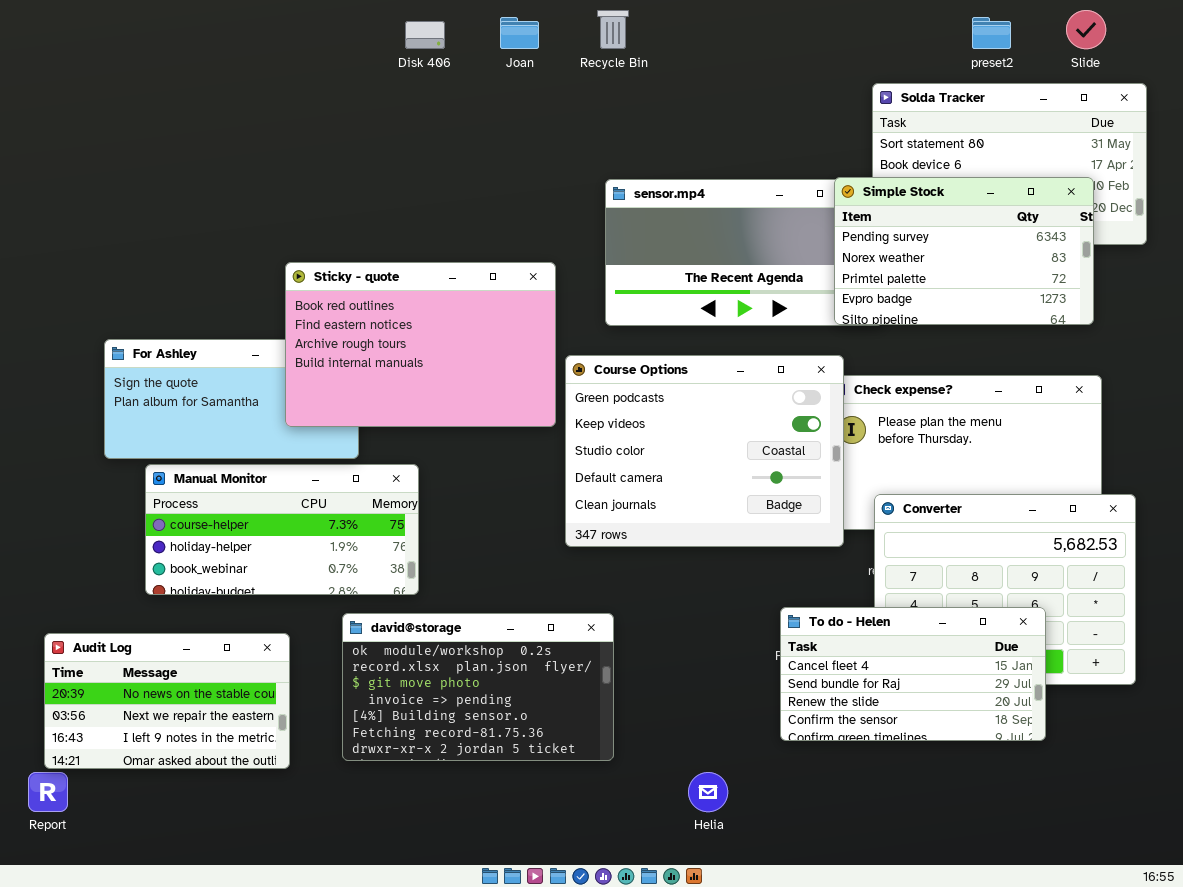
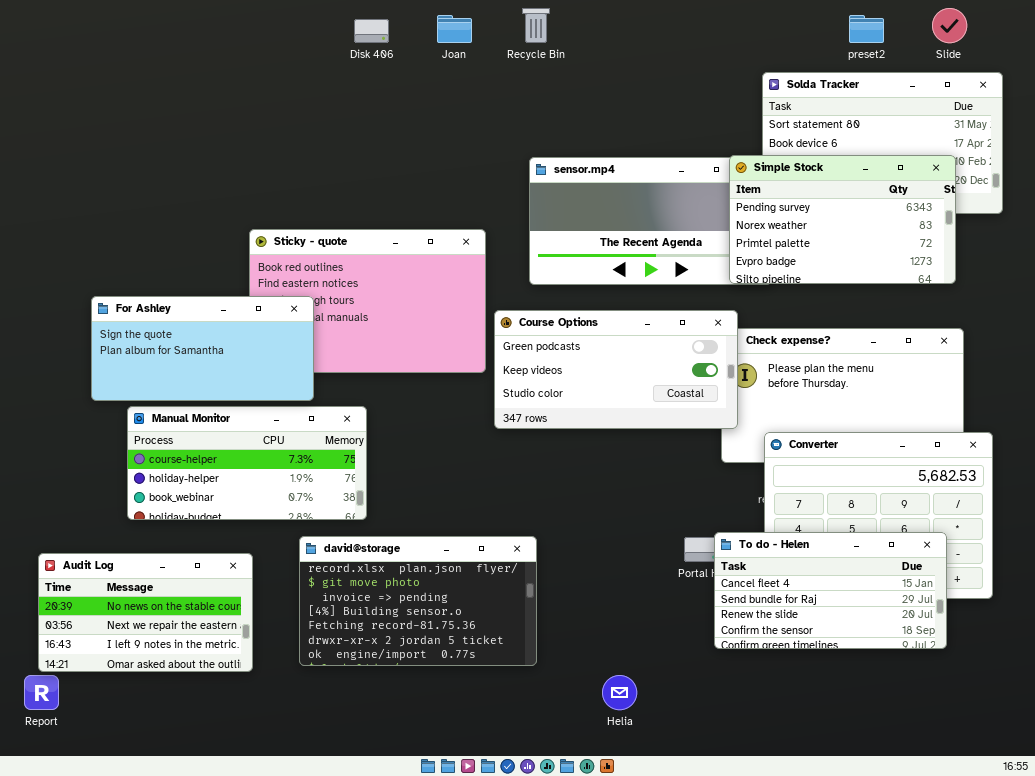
For Ashley: [104,339,359,459] -> [91,296,314,401], raised
Course Options: [565,355,844,547] -> [494,310,738,429], resized
To do - Helen: [780,607,1046,741] -> [714,532,947,649], moved
david@storage: [342,613,614,761] -> [299,536,537,666], scrolled down 1 row

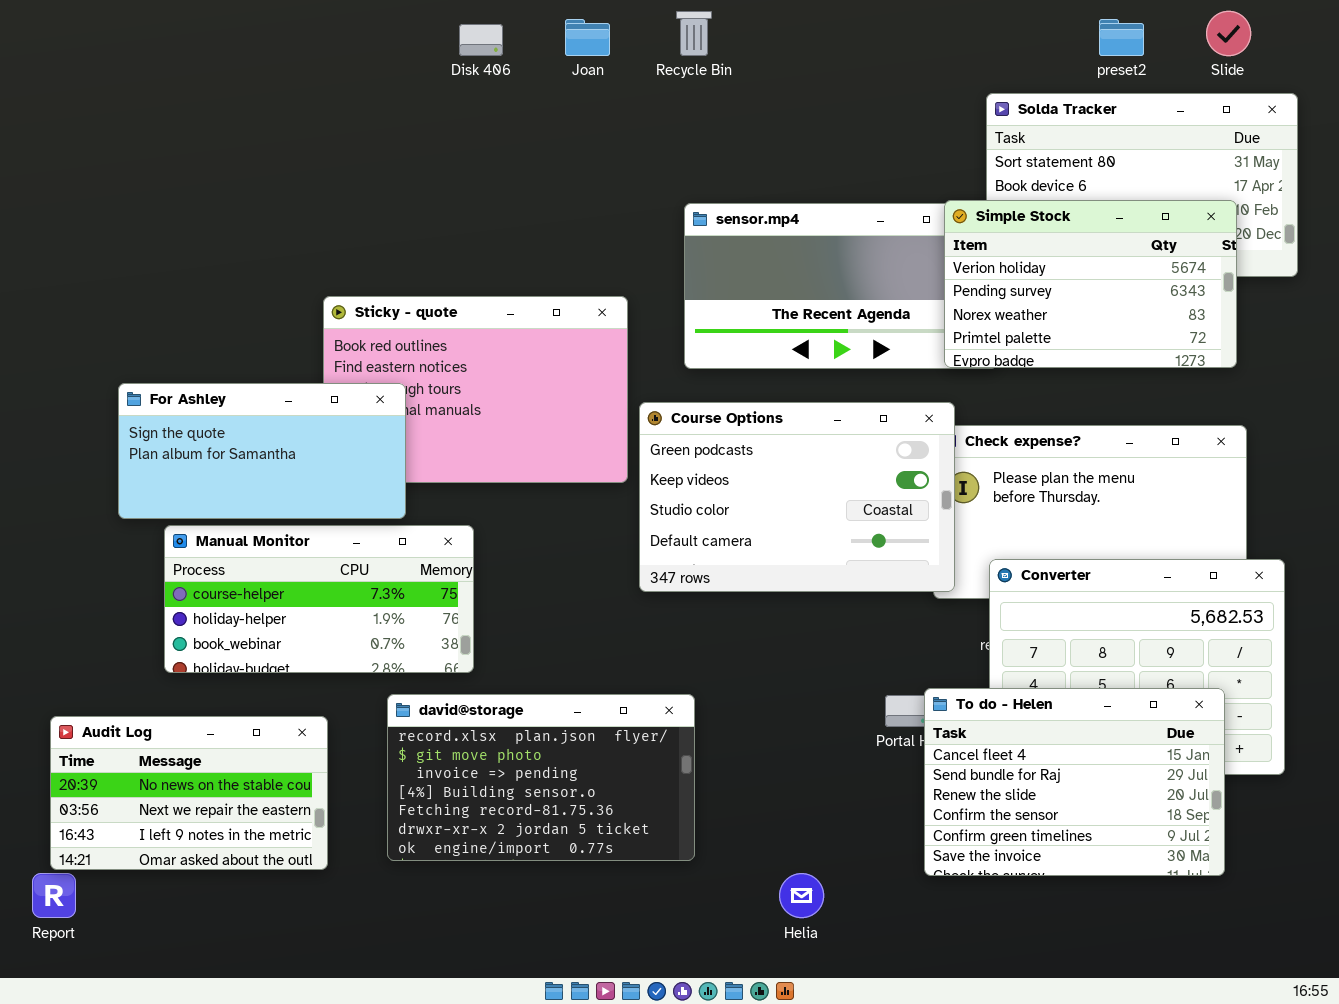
Simple Stock: [729,155,956,284] -> [944,200,1237,368], scrolled up 1 row
Course Options: [494,310,738,429] -> [639,402,955,592], resized
To do - Helen: [714,532,947,649] -> [924,688,1225,876], resized

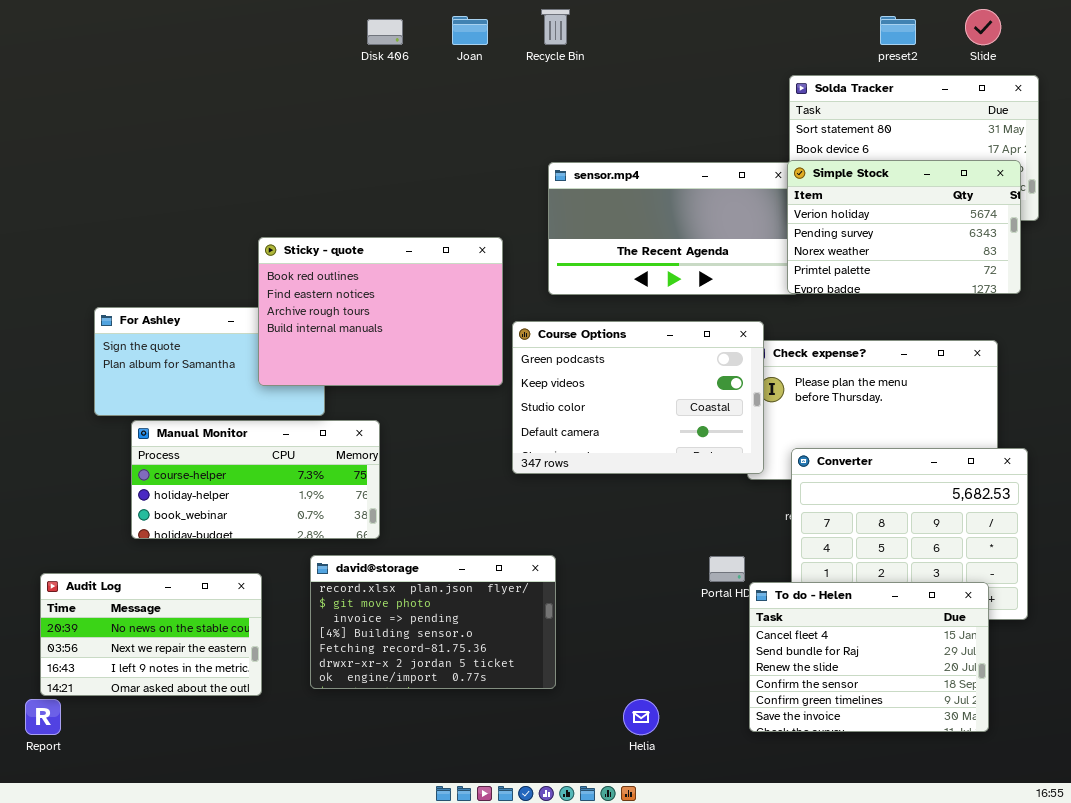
Simple Stock: [944,200,1237,368] -> [787,160,1021,294], moved
Sticky - quote: [323,296,628,483] -> [258,237,503,386], raised
To do - Helen: [924,688,1225,876] -> [749,582,989,732], moved

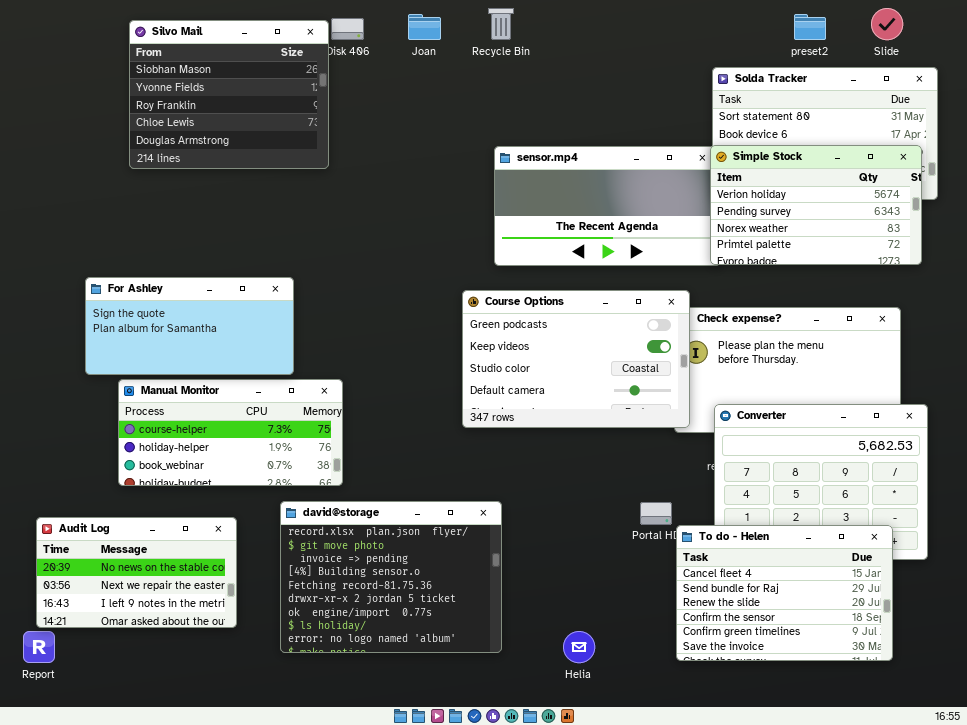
Silvo Mail: none -> [129,20,329,169], opened
Sticky - quote: [258,237,503,386] -> none, closed
david@storage: [310,555,556,689] -> [280,501,502,653], resized

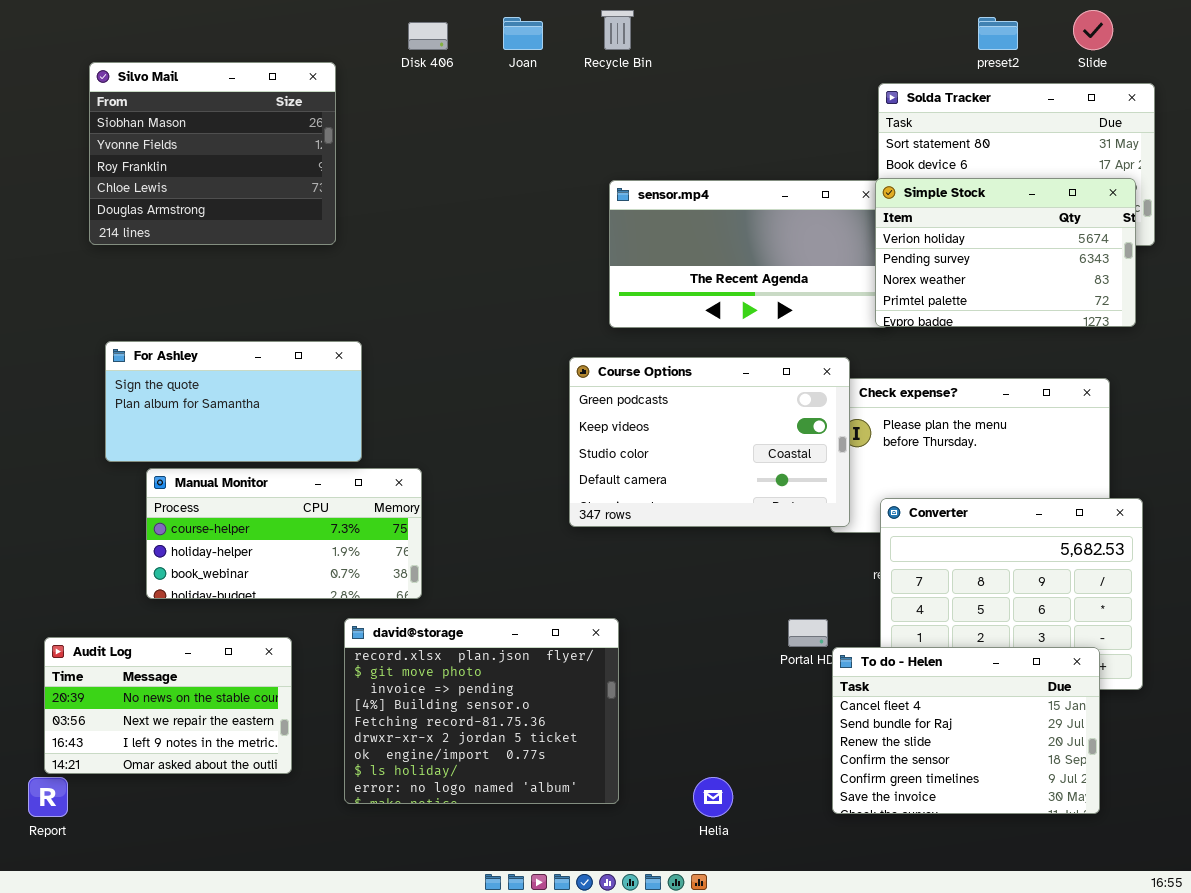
Silvo Mail: [129,20,329,169] -> [89,62,336,245], moved

